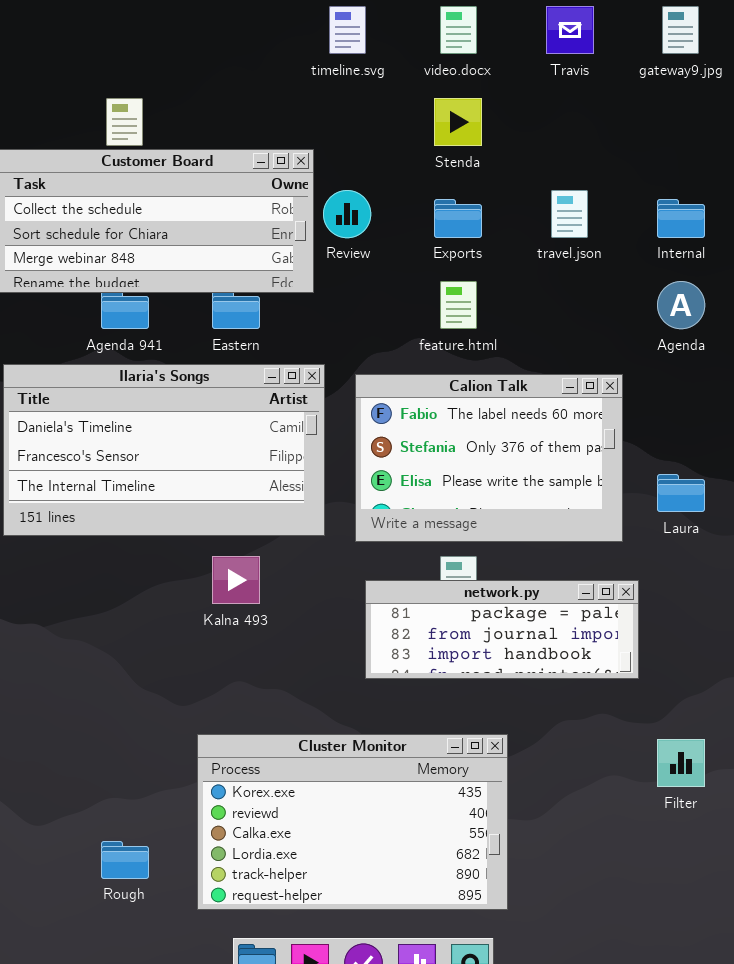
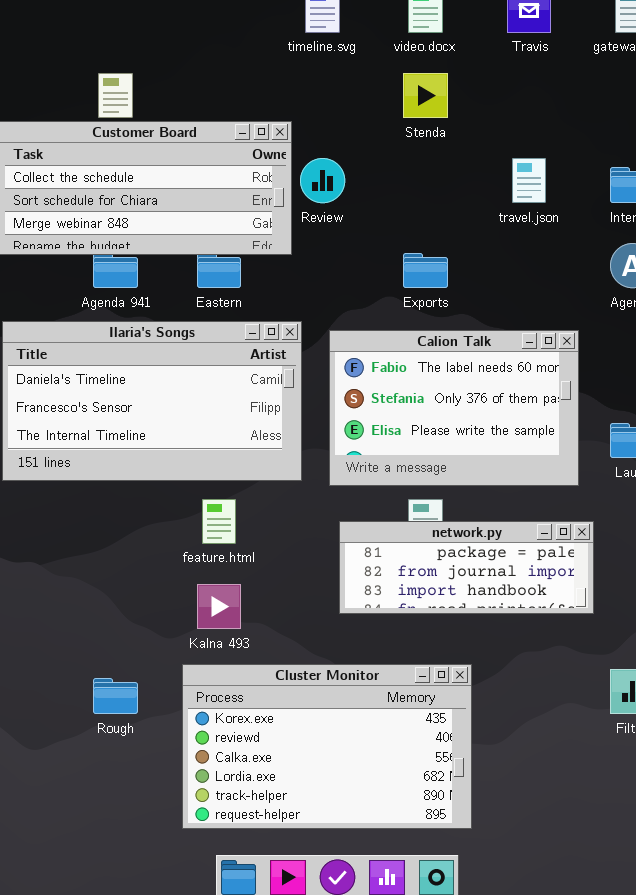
Exports: [434,199,482,238] -> [403,253,448,288], moved
feature.html: [440,281,477,329] -> [202,499,236,544], moved
Kalna 493: [212,556,260,604] -> [197,584,241,629], moved
Rough: [101,841,149,879] -> [93,678,138,714], moved

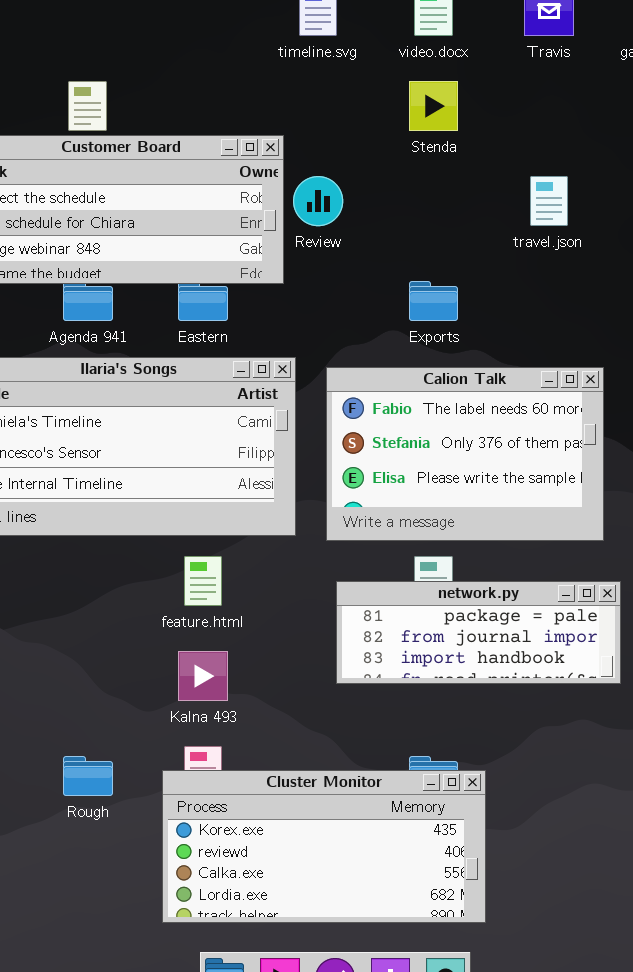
Cluster Monitor: [182,664,472,829] -> [162,770,486,923], resized

